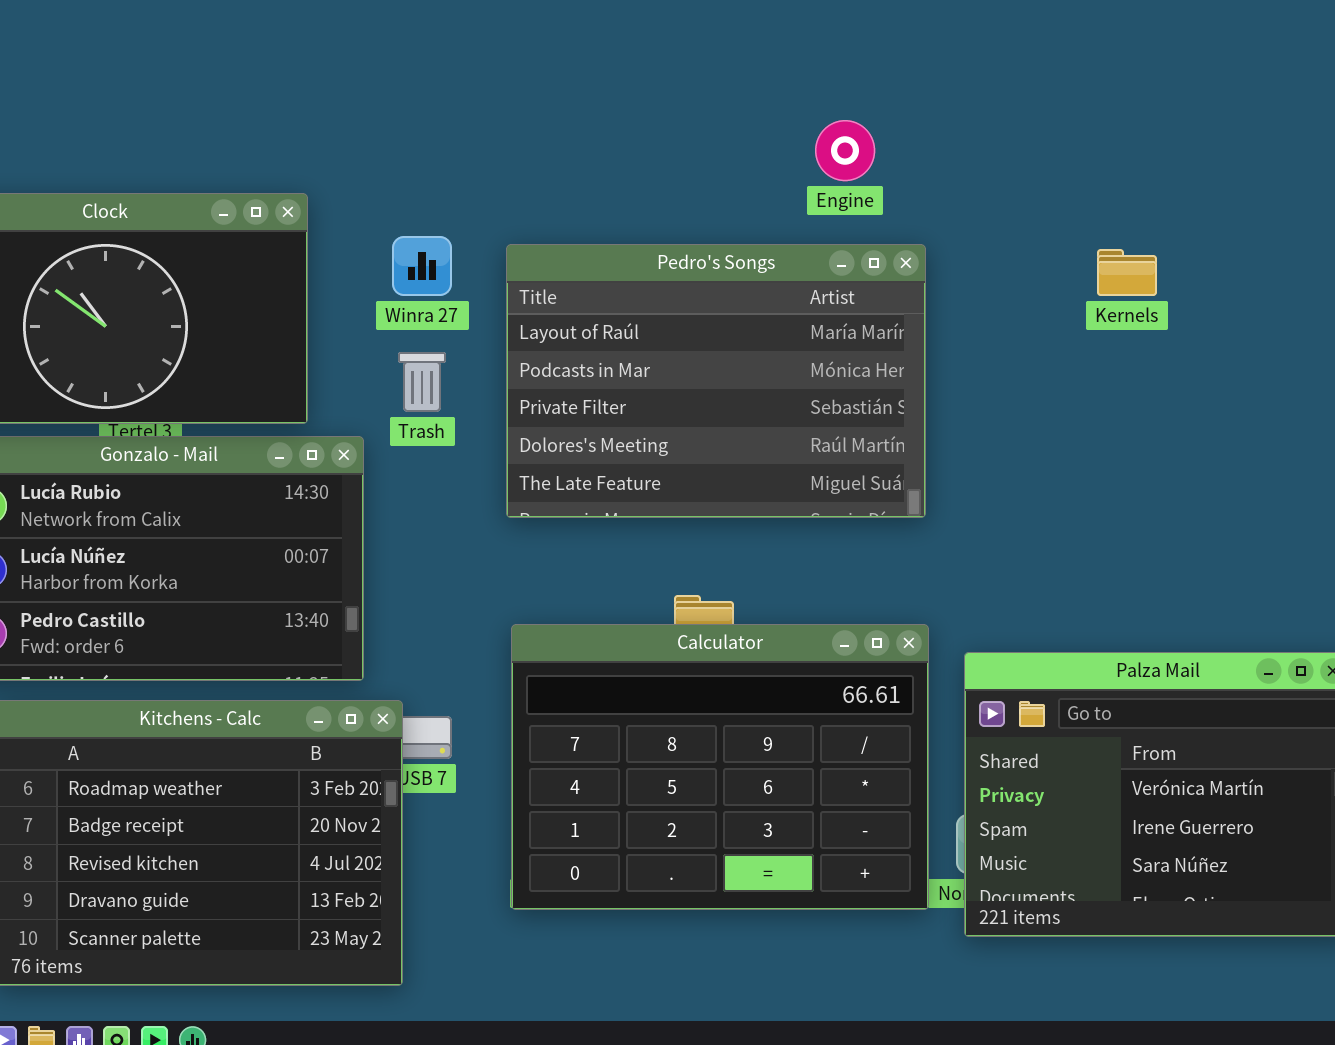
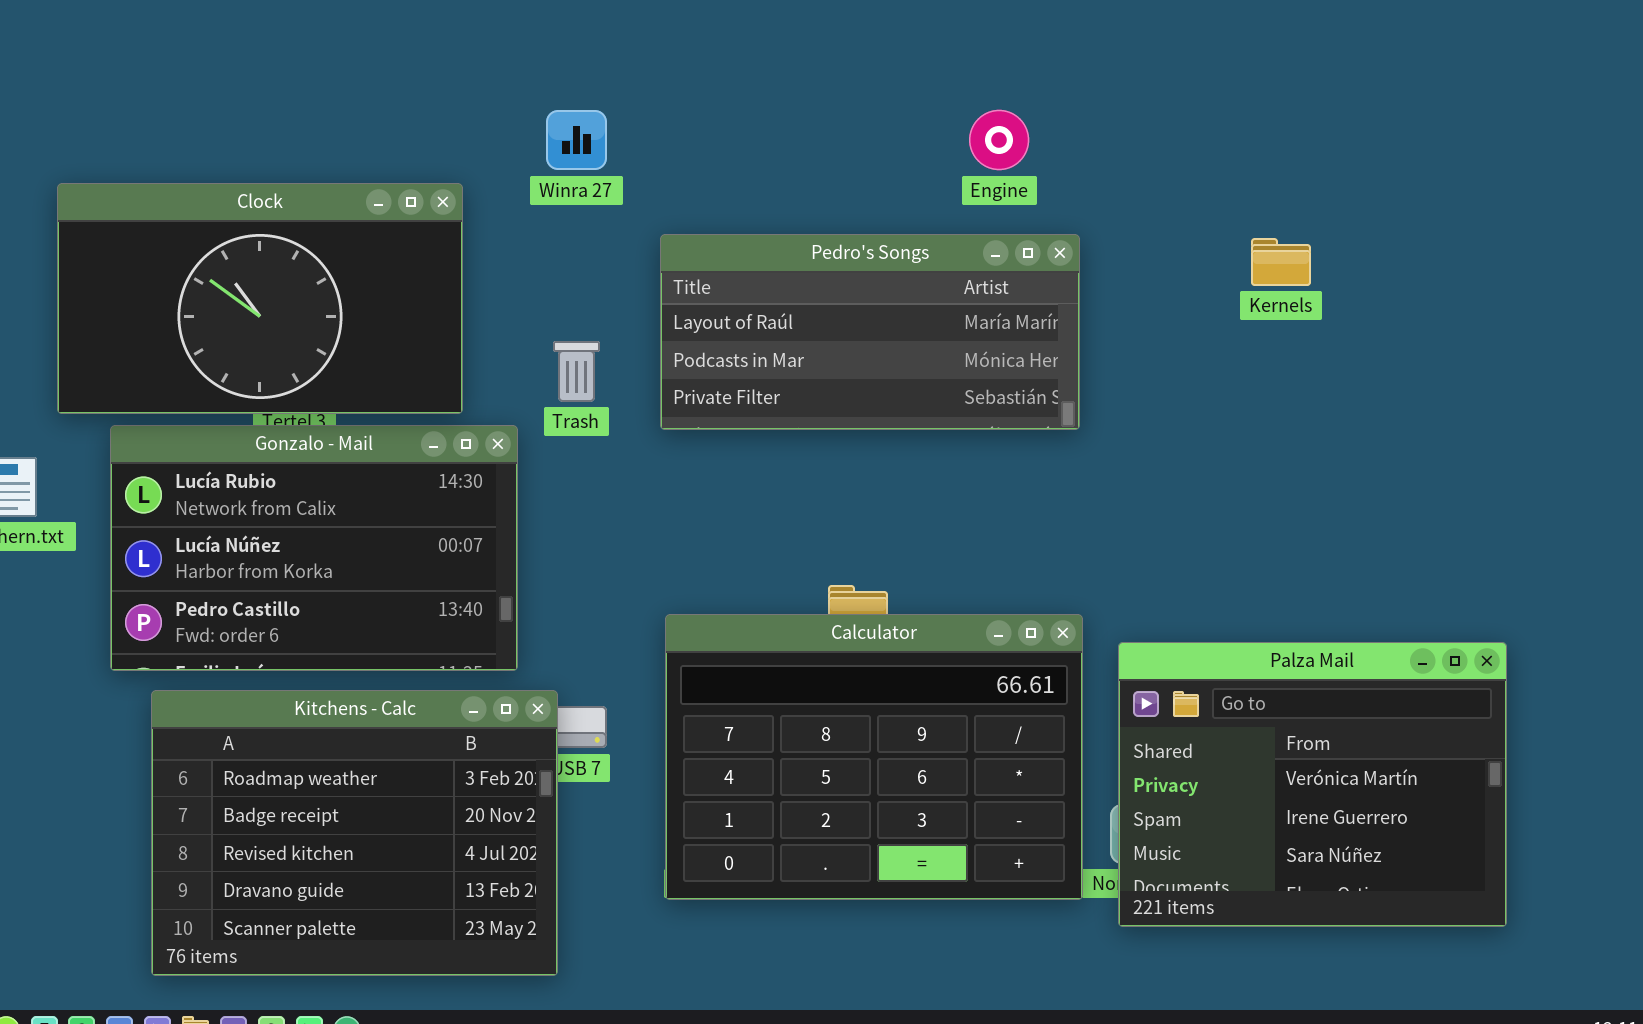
Winra 27: [392,236,452,296] -> [546,110,607,170], moved
Pedro's Songs: [506,244,926,518] -> [660,234,1080,430], resized

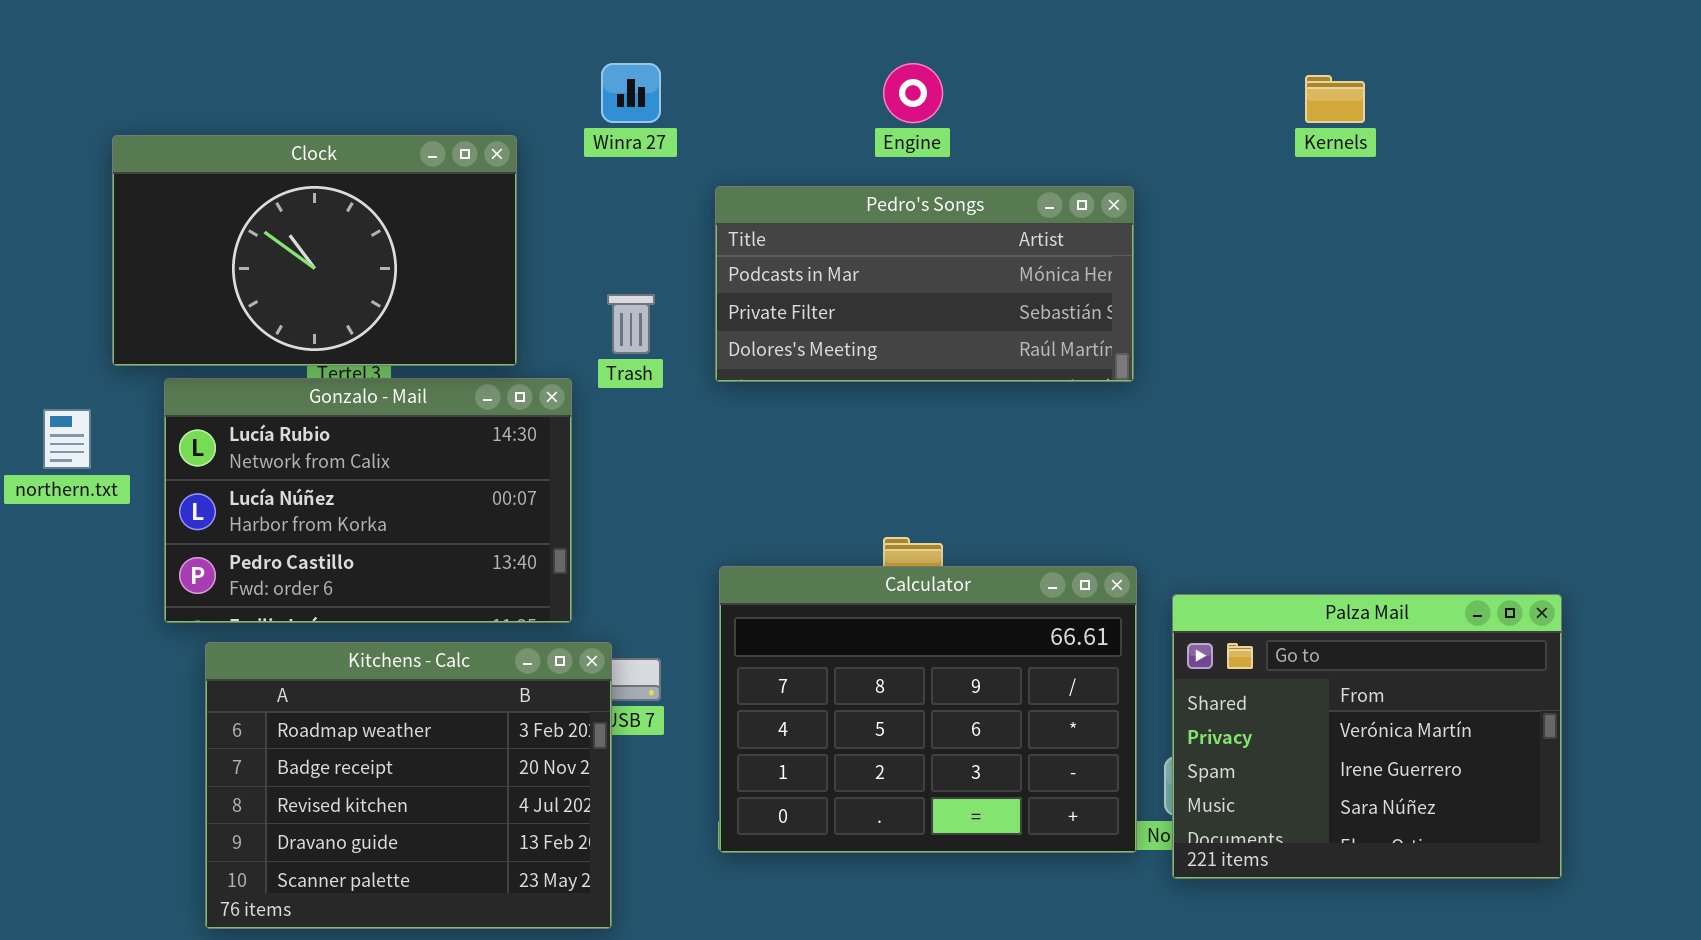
Engine: [969,110,1029,170] -> [883,63,943,123], moved
Pedro's Songs: [660,234,1080,430] -> [715,186,1134,382], scrolled down 1 row
Kernels: [1251,238,1311,286] -> [1305,75,1365,123], moved

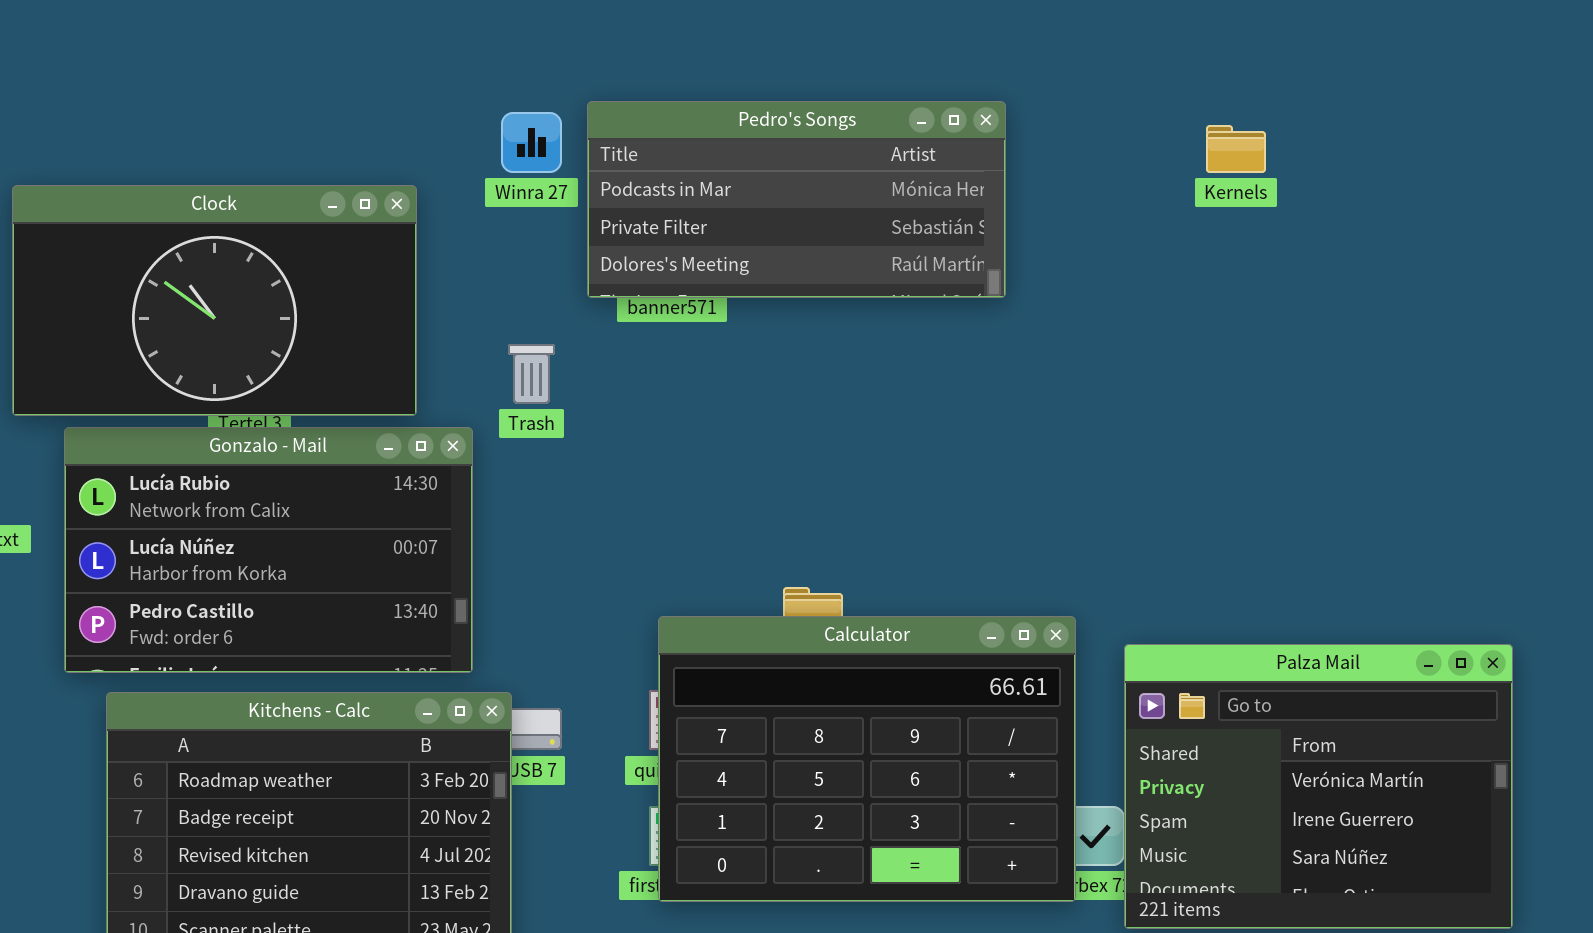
Pedro's Songs: [715,186,1134,382] -> [587,101,1006,298], moved
Calculator: [719,566,1137,853] -> [658,616,1076,902], moved
Palza Mail: [1172,594,1562,879] -> [1124,644,1513,929], moved

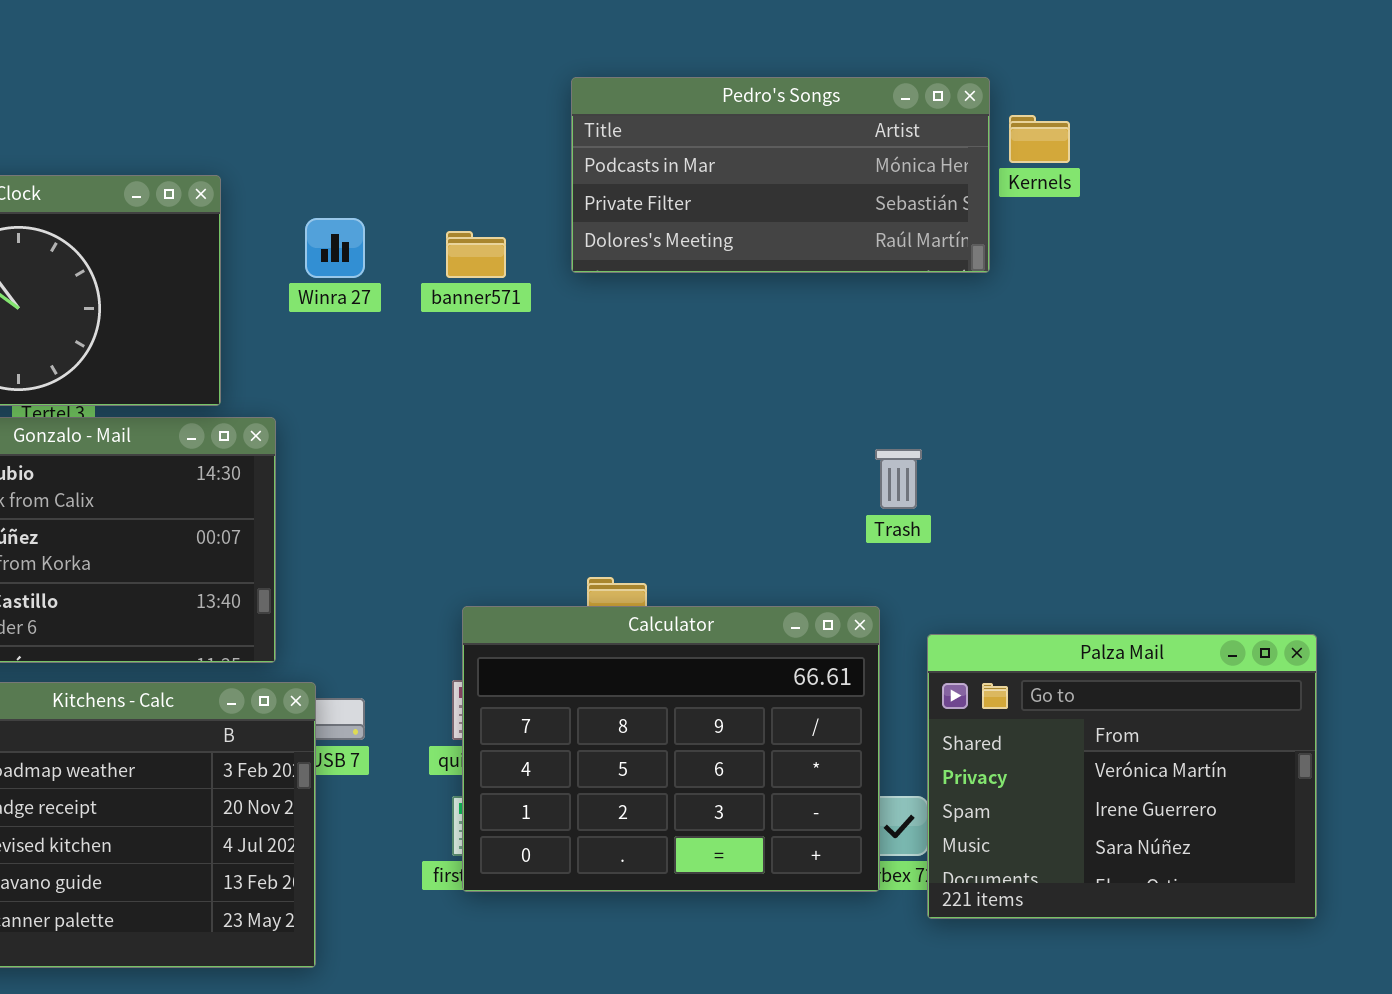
Pedro's Songs: [587,101,1006,298] -> [571,77,990,273], moved
Winra 27: [501,112,562,173] -> [305,218,365,278], moved
Trash: [508,344,555,404] -> [875,449,922,509], moved

